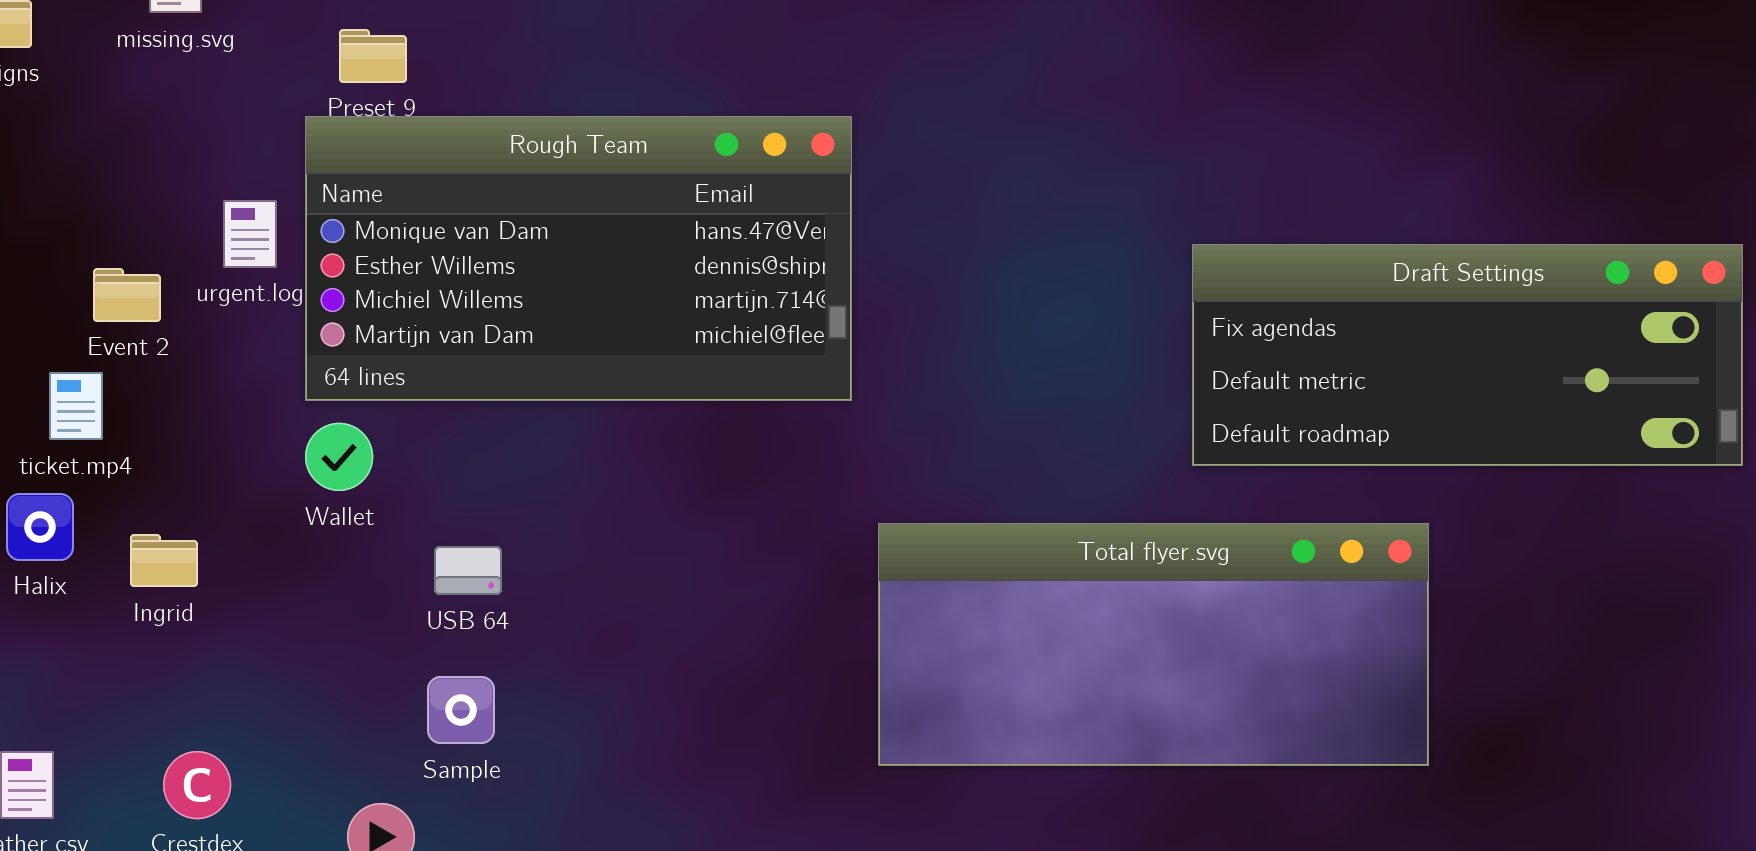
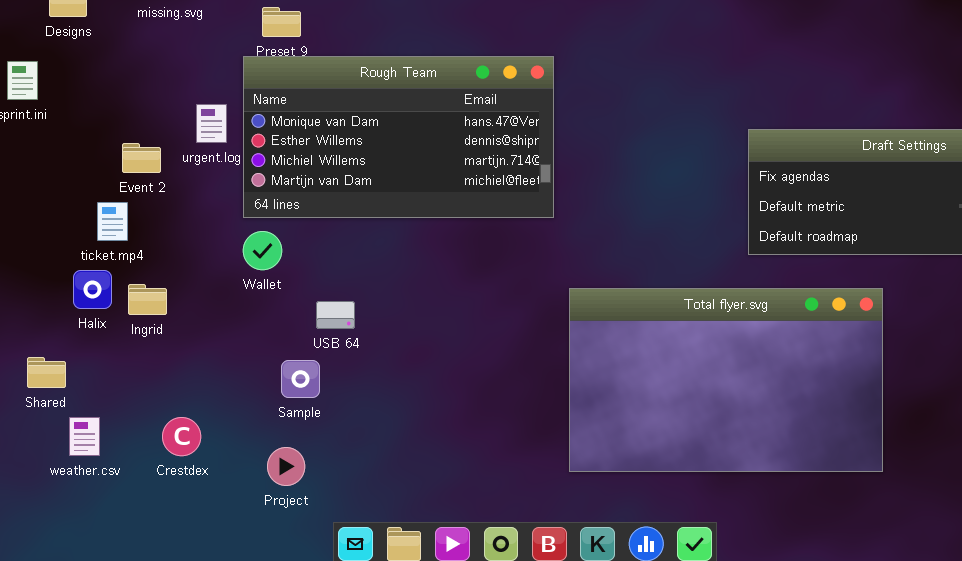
Total flyer.svg: [878,523,1429,766] -> [569,288,883,472], resized
Ingrid: [130,534,198,587] -> [128,284,167,315], moved
Sample: [427,676,495,744] -> [281,360,320,398], moved

